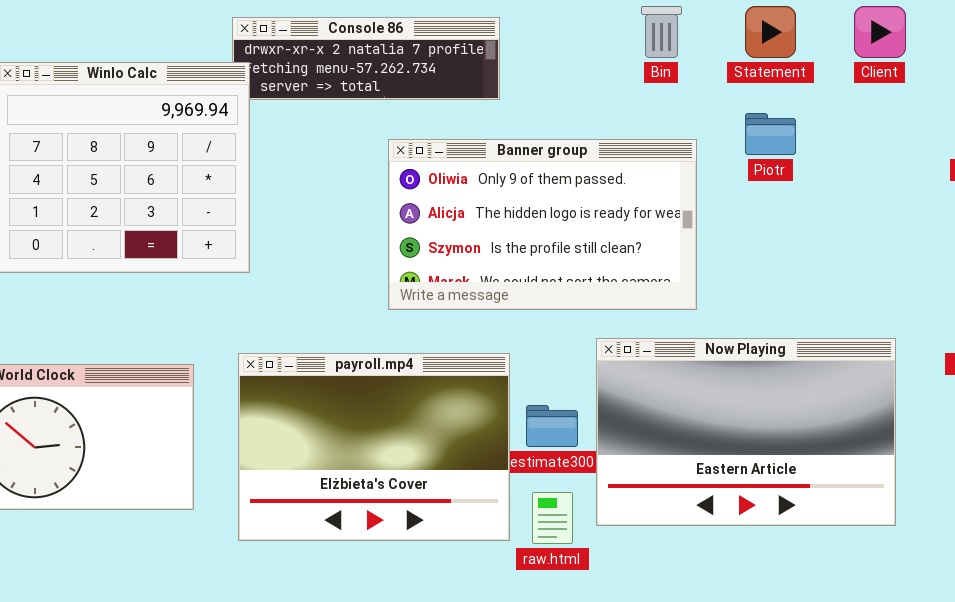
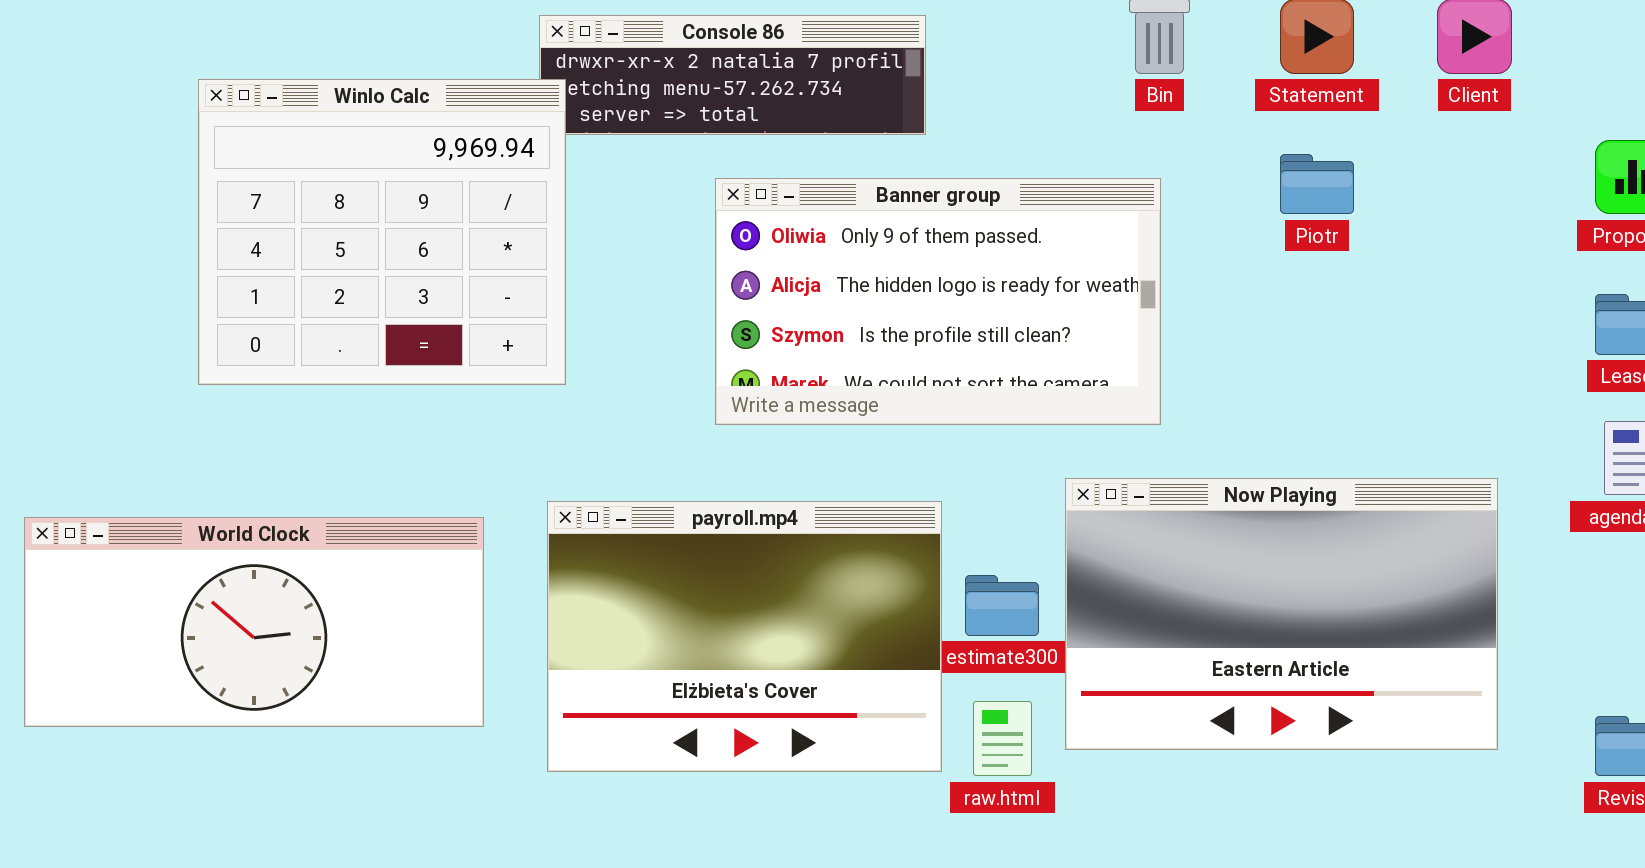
Banner group: [388,139,697,310] -> [715,178,1161,425], moved

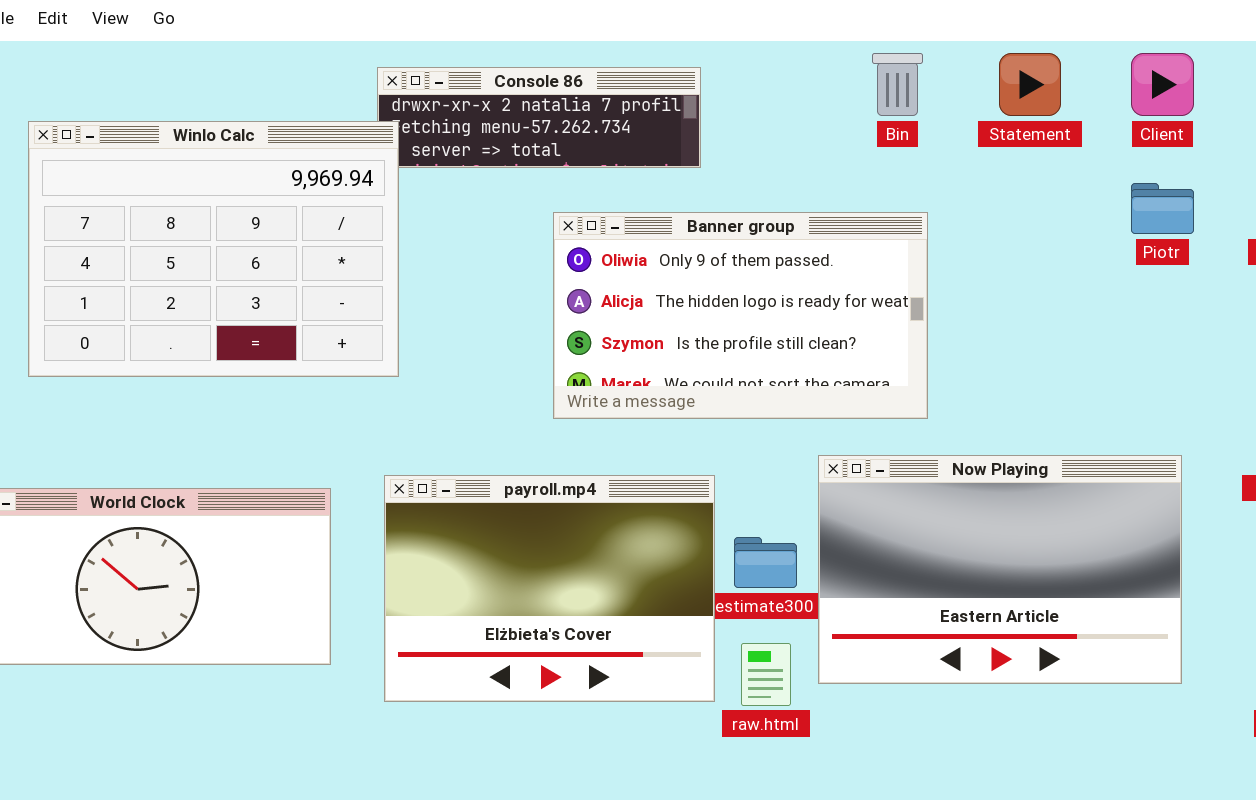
Winlo Calc: [198,79,566,385] -> [28,121,399,377], resized
Piotr: [1280,154,1354,214] -> [1131,183,1194,234], moved
Banner group: [715,178,1161,425] -> [553,212,928,419], moved

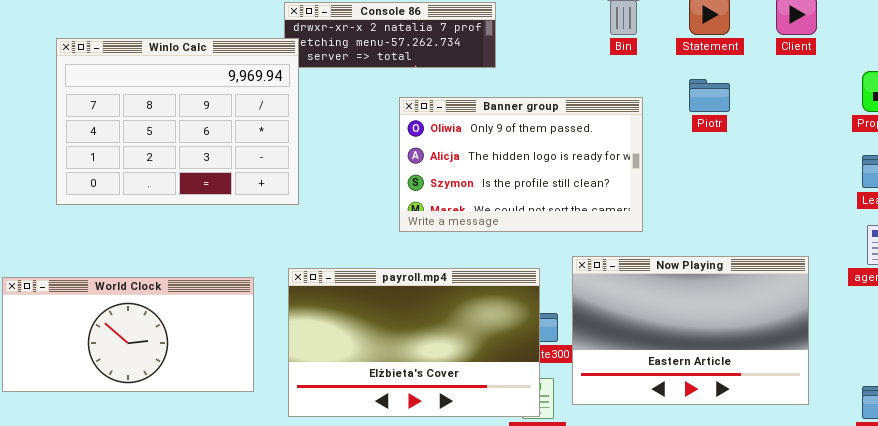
Piotr: [1131,183,1194,234] -> [689,79,730,112], moved
payroll.mp4: [384,475,715,702] -> [288,268,540,417], resized

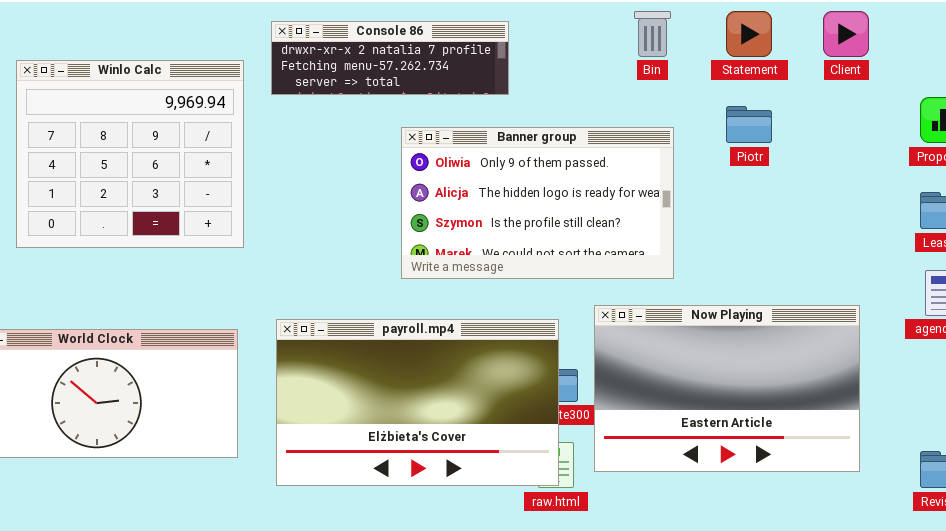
Winlo Calc: [56,38,299,205] -> [16,60,244,248], resized

